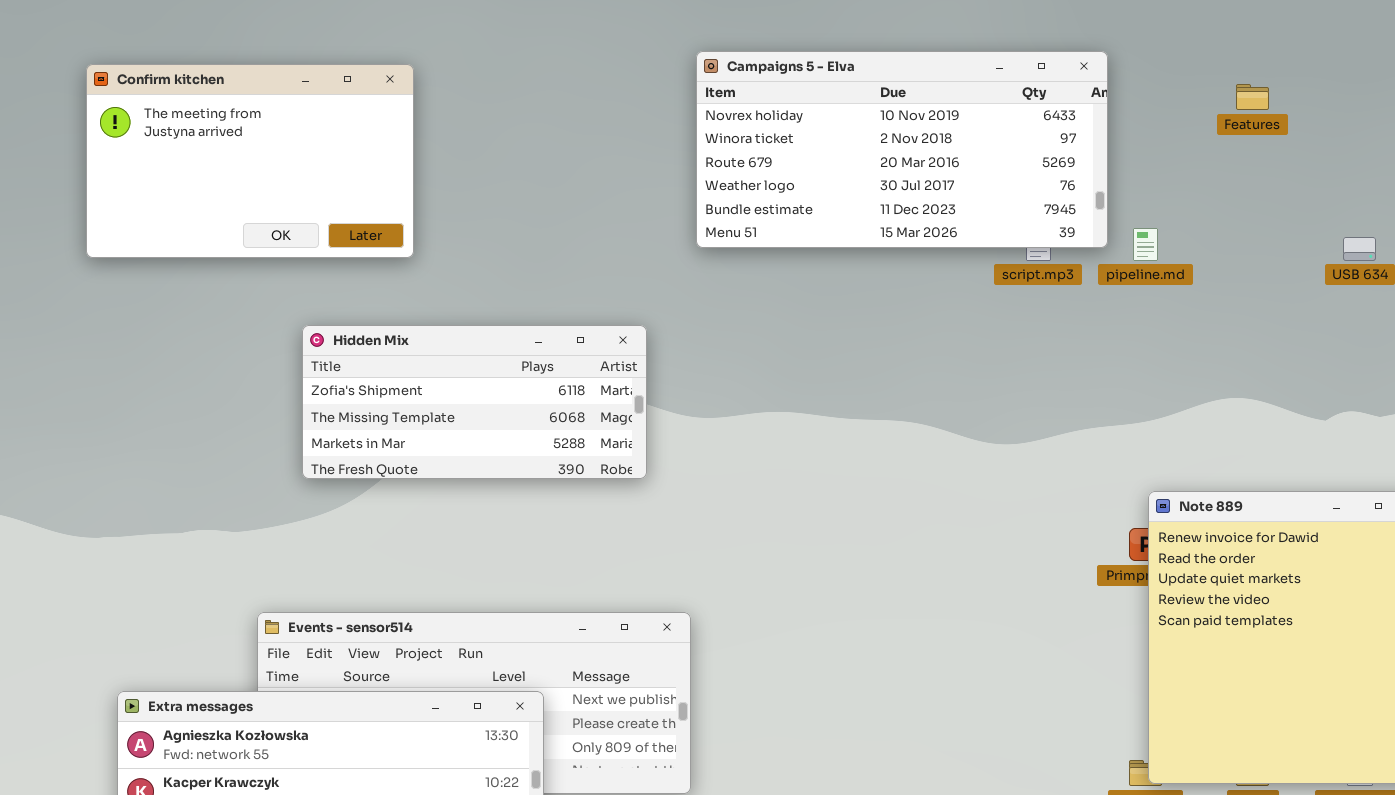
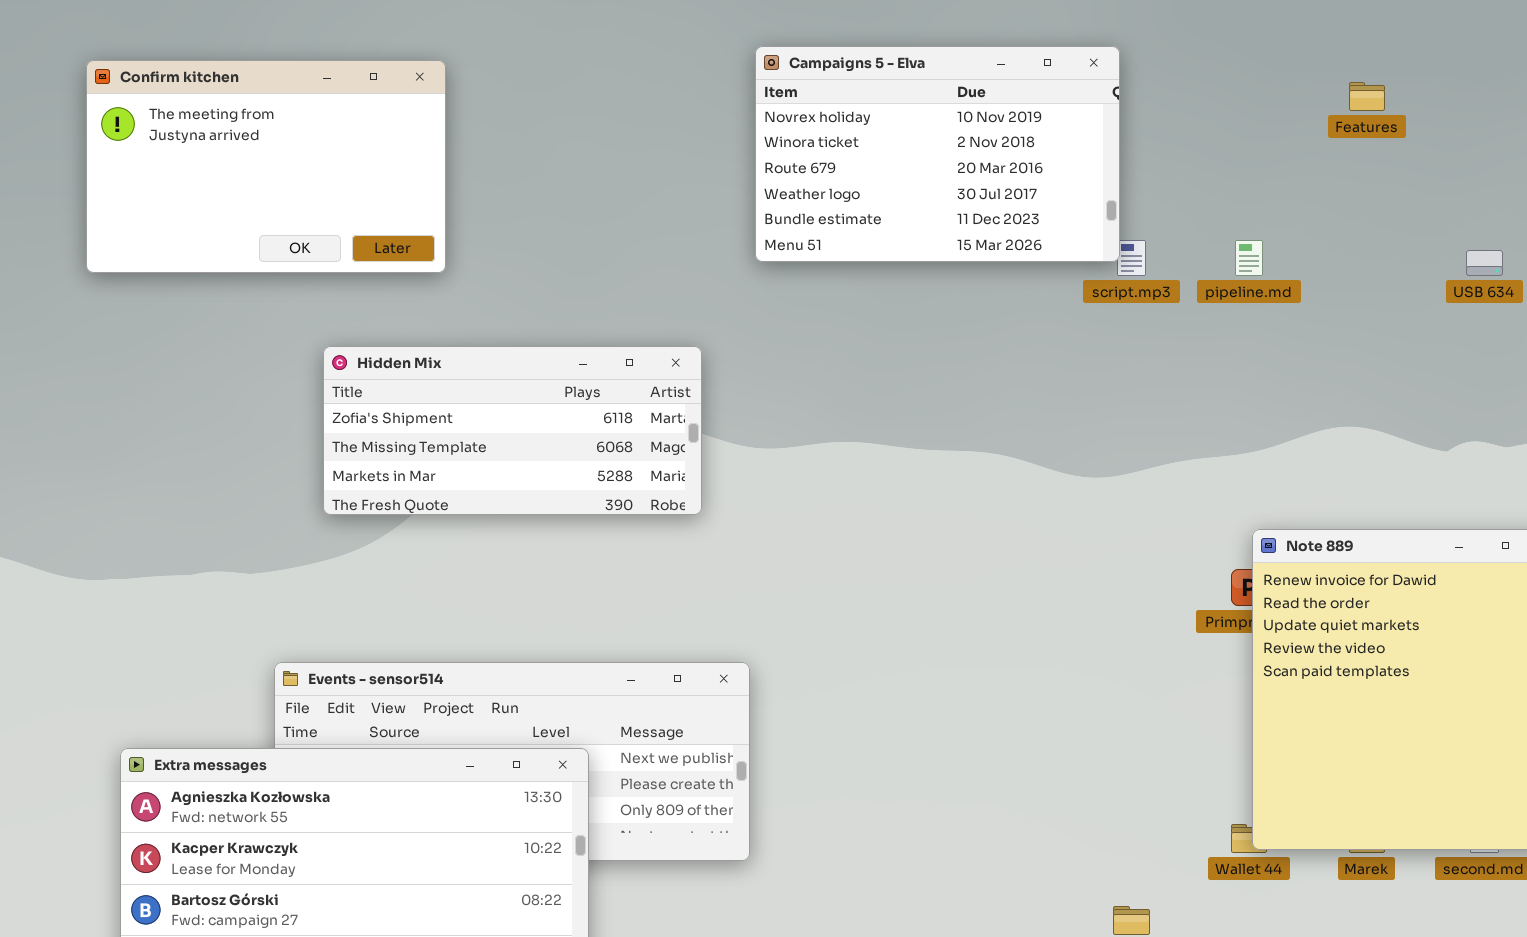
Campaigns 5 - Elva: [696,51,1108,248] -> [755,46,1120,262], resized

